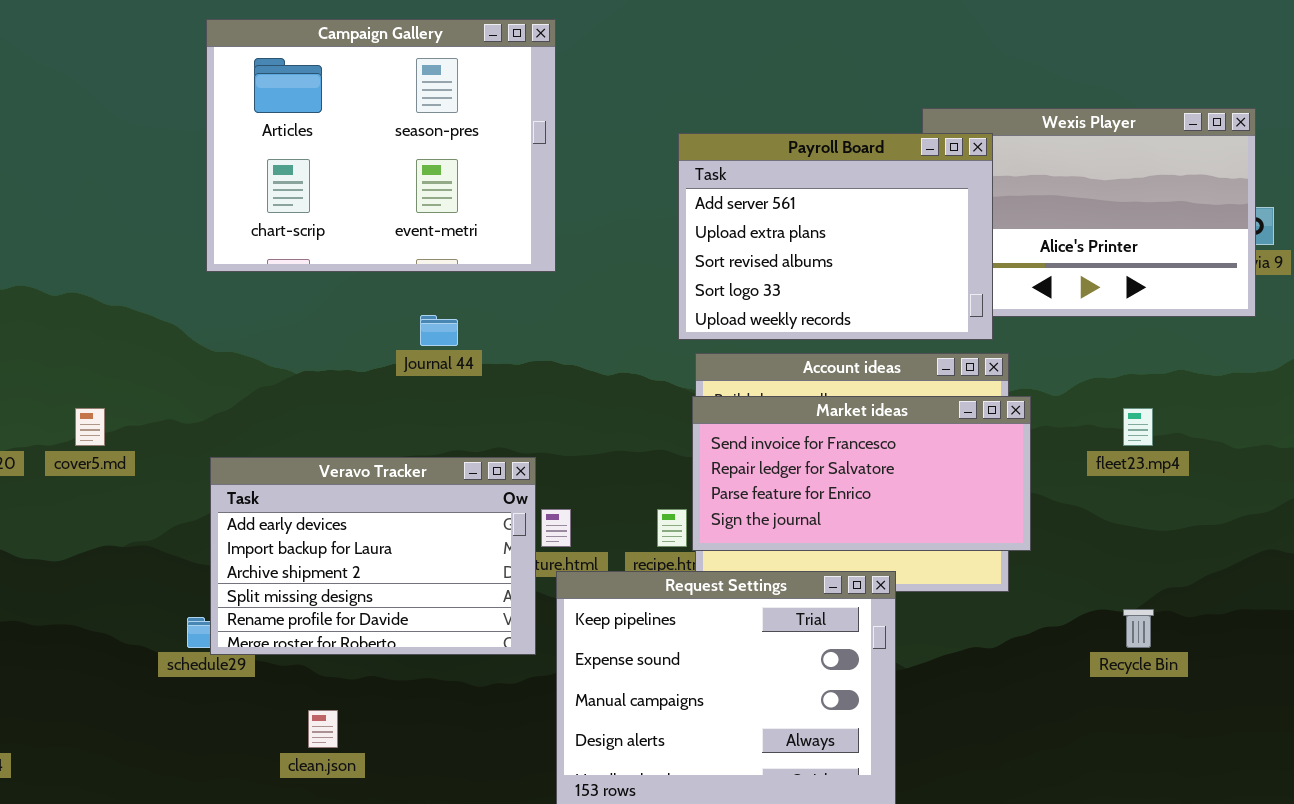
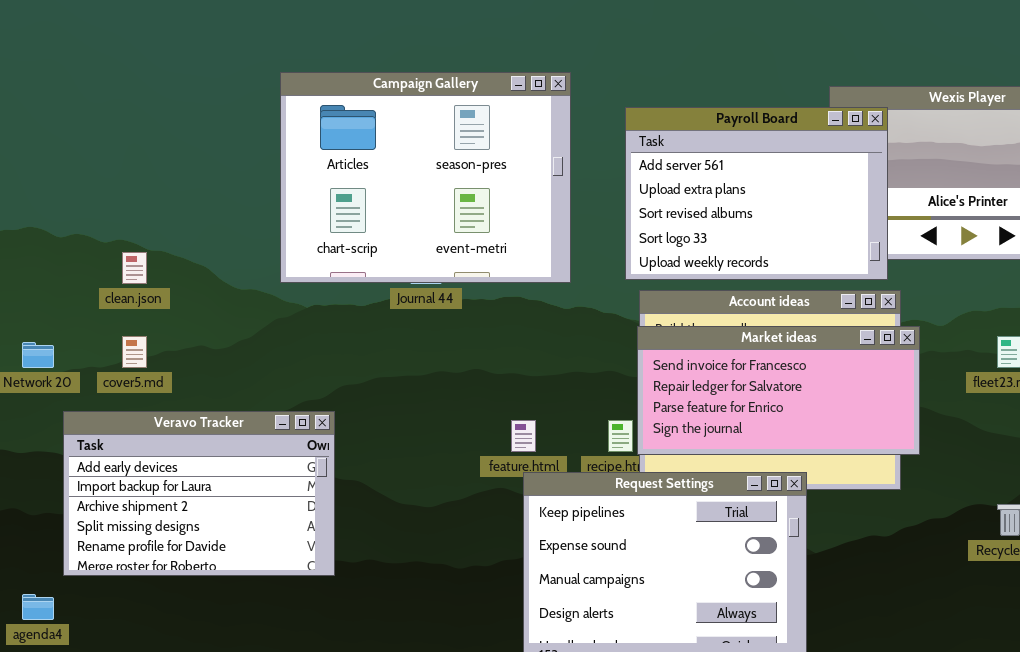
Campaign Gallery: [206,19,556,272] -> [280,72,571,283], moved
Veravo Tracker: [210,457,536,655] -> [63,411,335,576], moved
clean.json: [308,710,338,748] -> [122,252,147,284], moved

